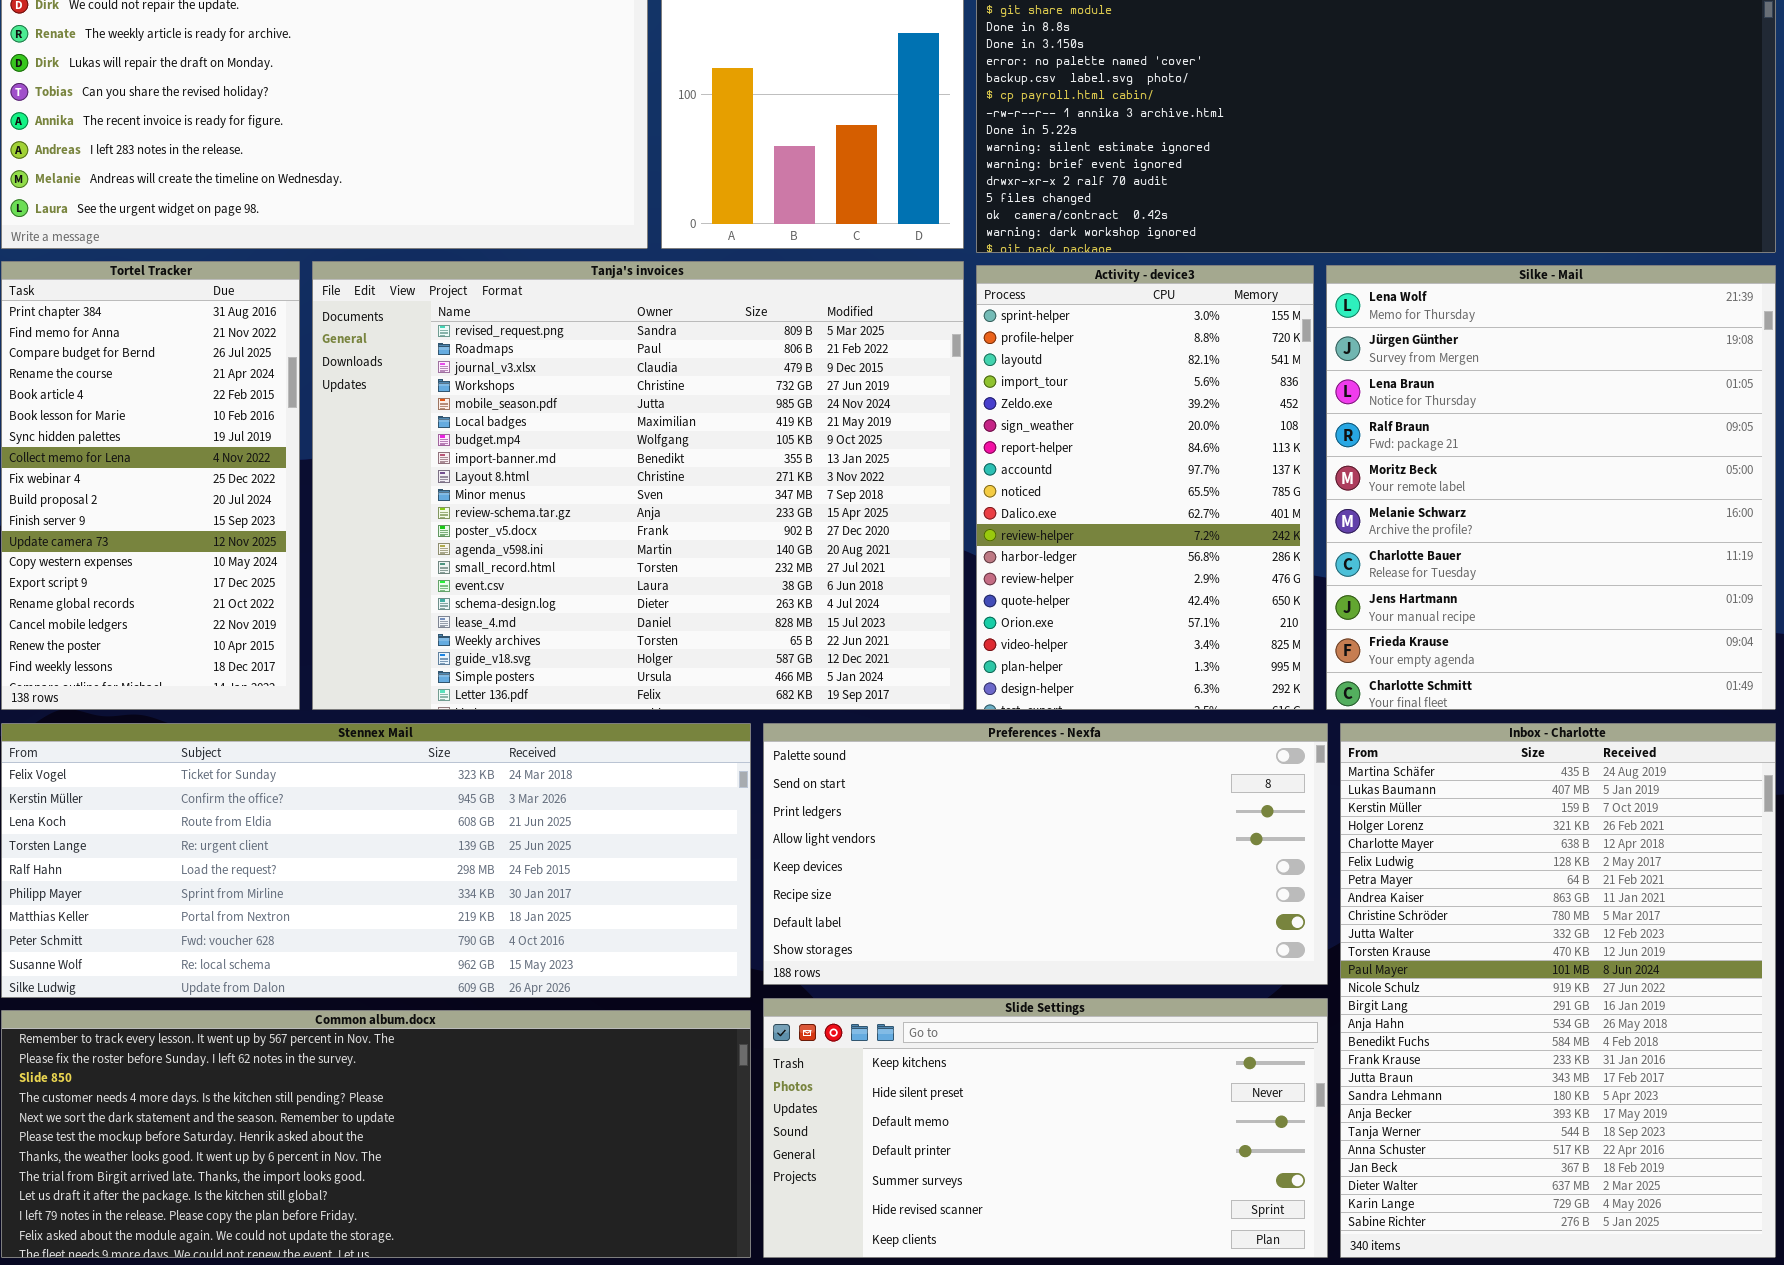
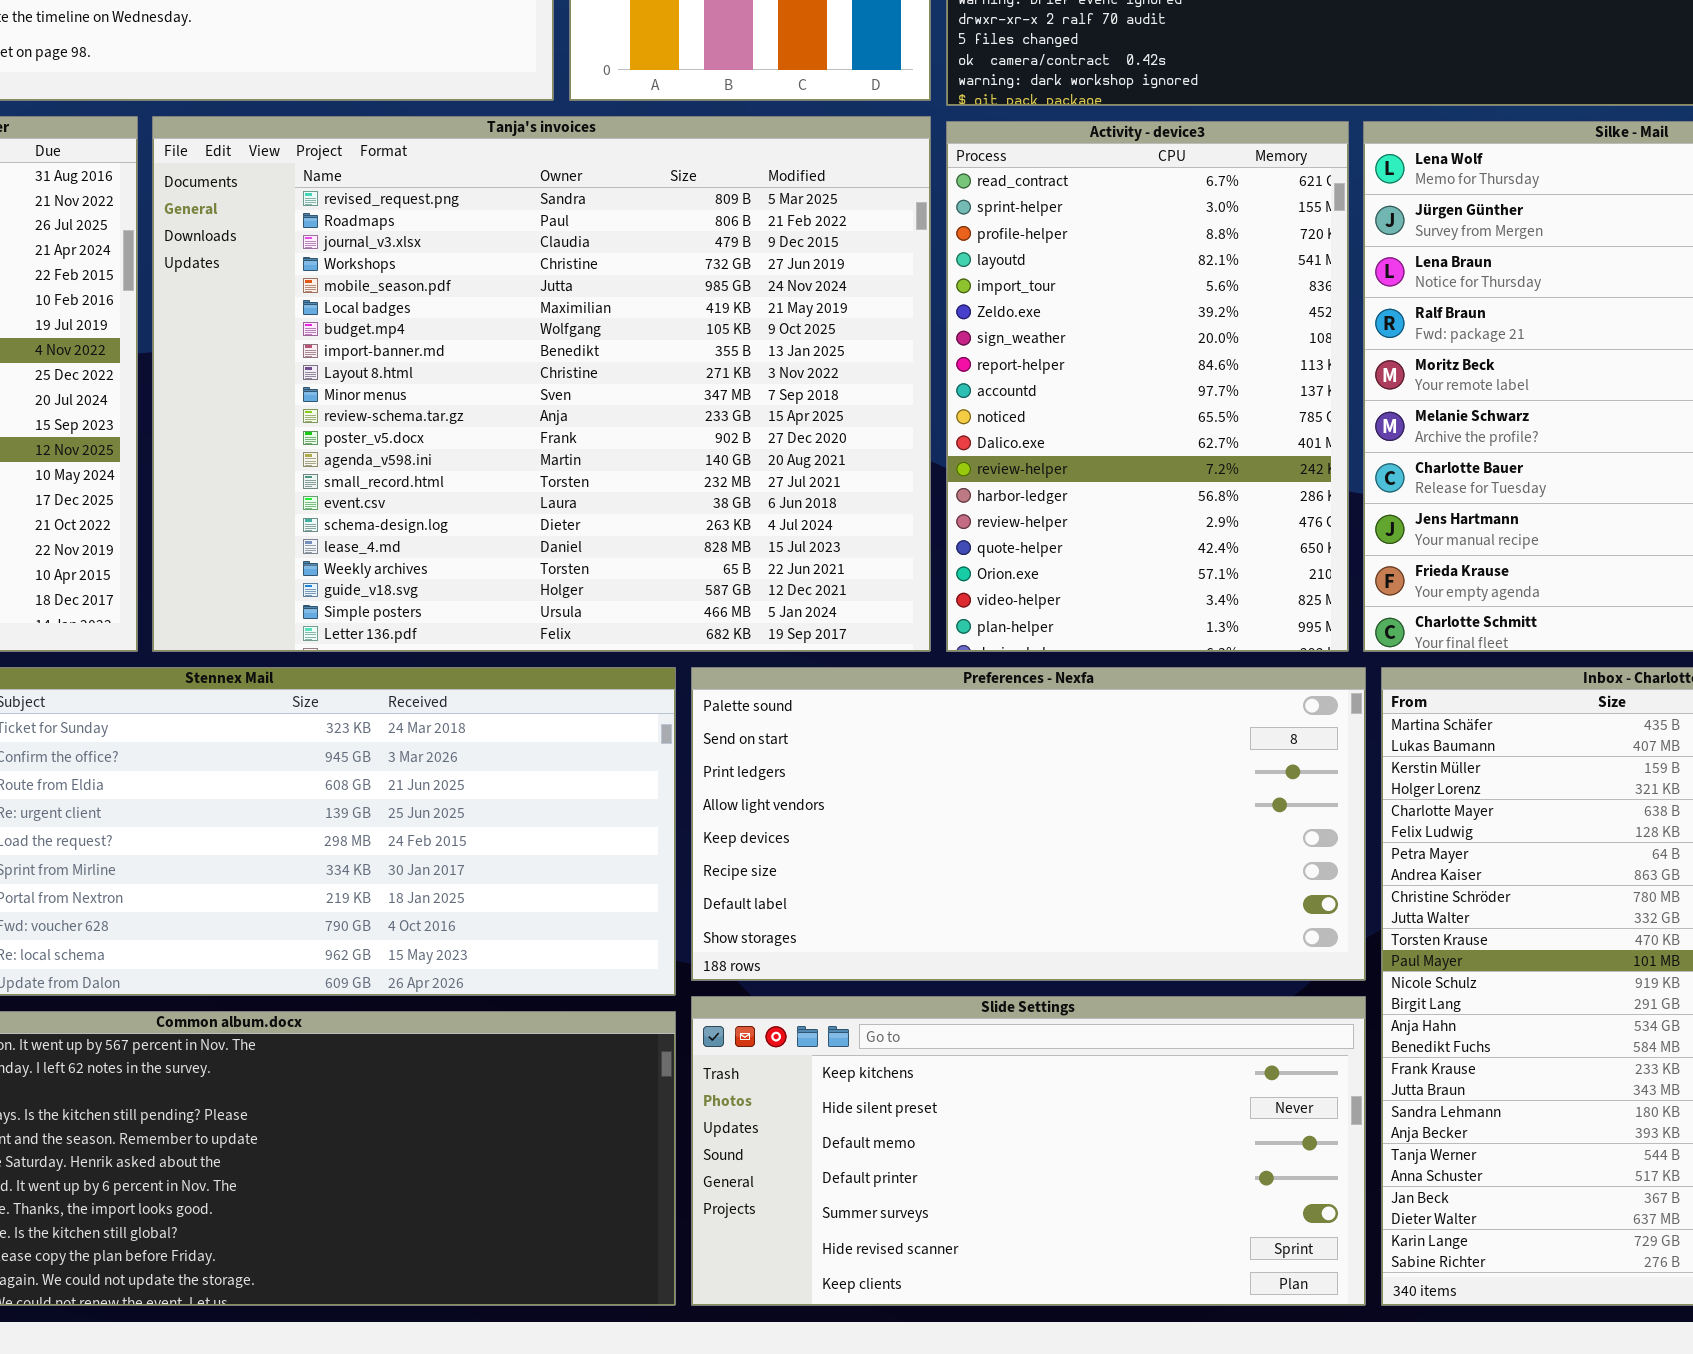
Activity - device3: [976,265,1314,710] -> [946,121,1349,652], scrolled up 1 row

